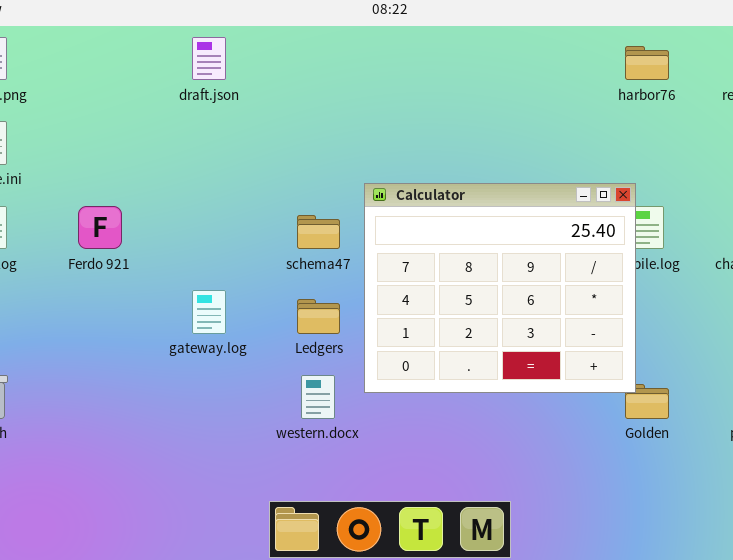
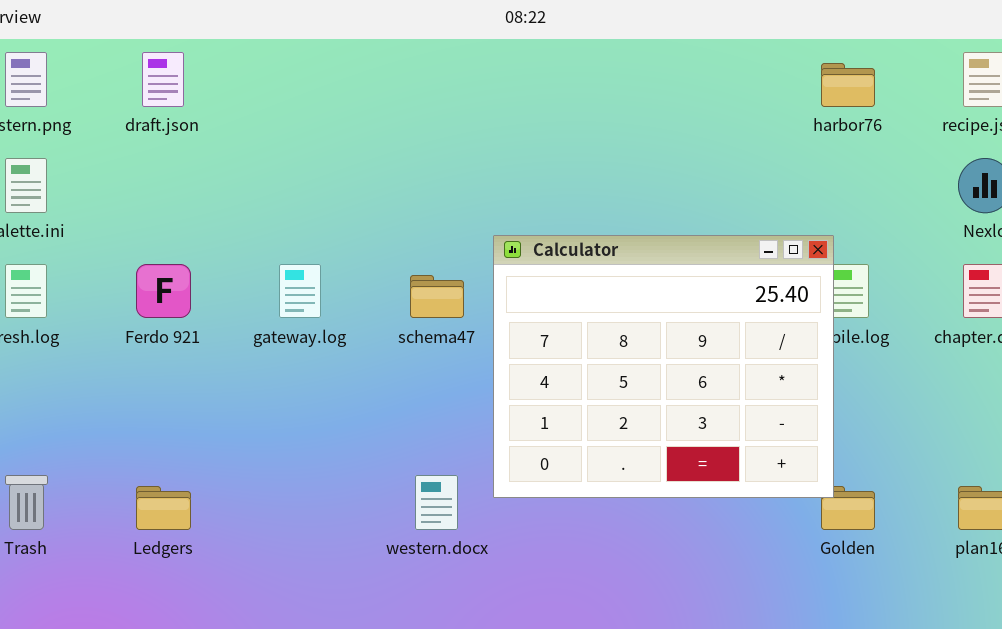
draft.json: [192,37,226,80] -> [142,52,184,107], moved
gateway.log: [192,290,226,334] -> [279,264,321,318], moved
Ledgers: [297,299,340,334] -> [136,486,191,530], moved

